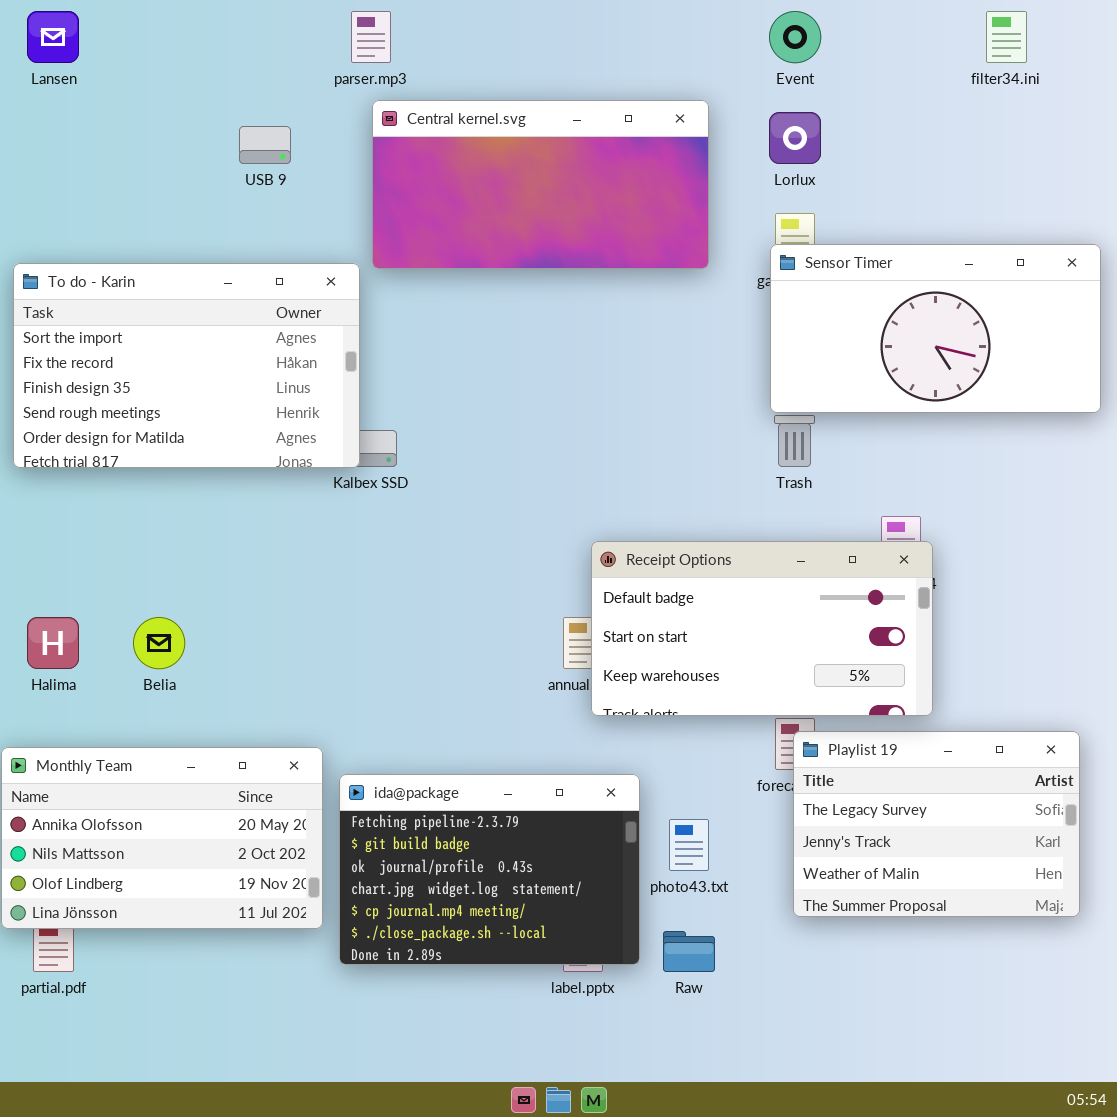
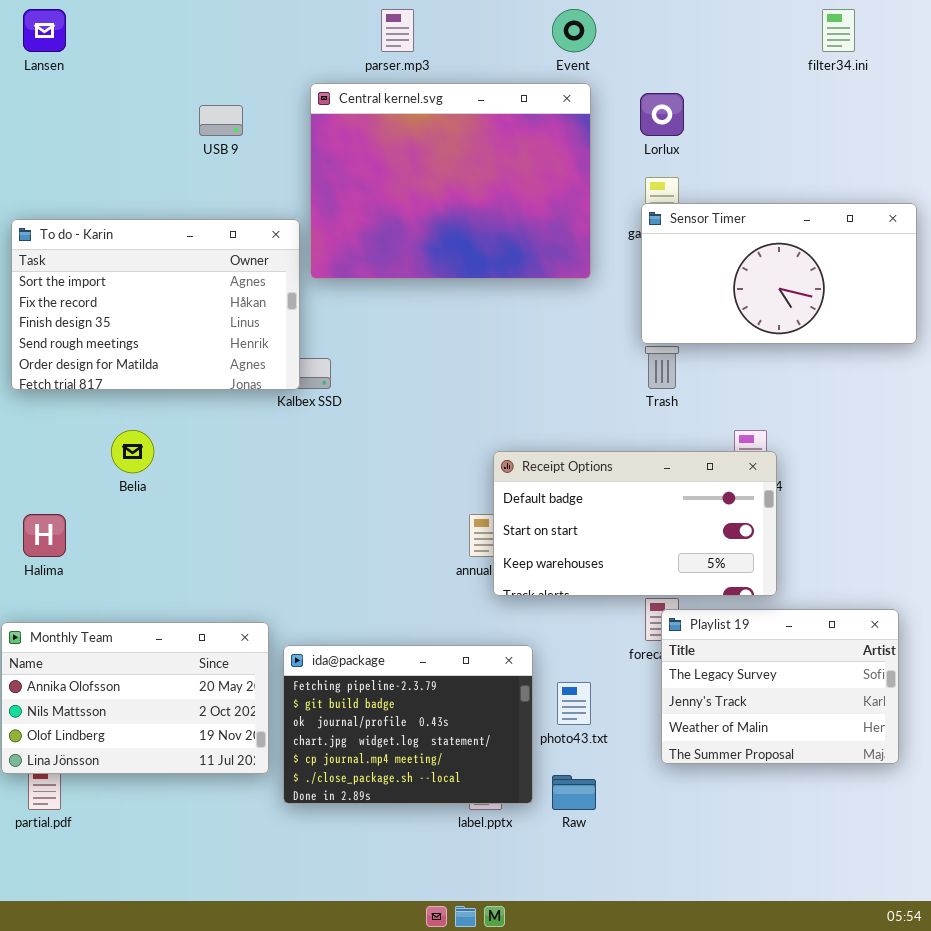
parser.mp3: [351,11,391,63] -> [381,9,414,52], moved
Event: [769,11,821,63] -> [552,9,596,52], moved
Central kernel.svg: [372,100,709,269] -> [310,83,591,279], resized
Belia: [133,617,185,669] -> [111,430,154,473], moved

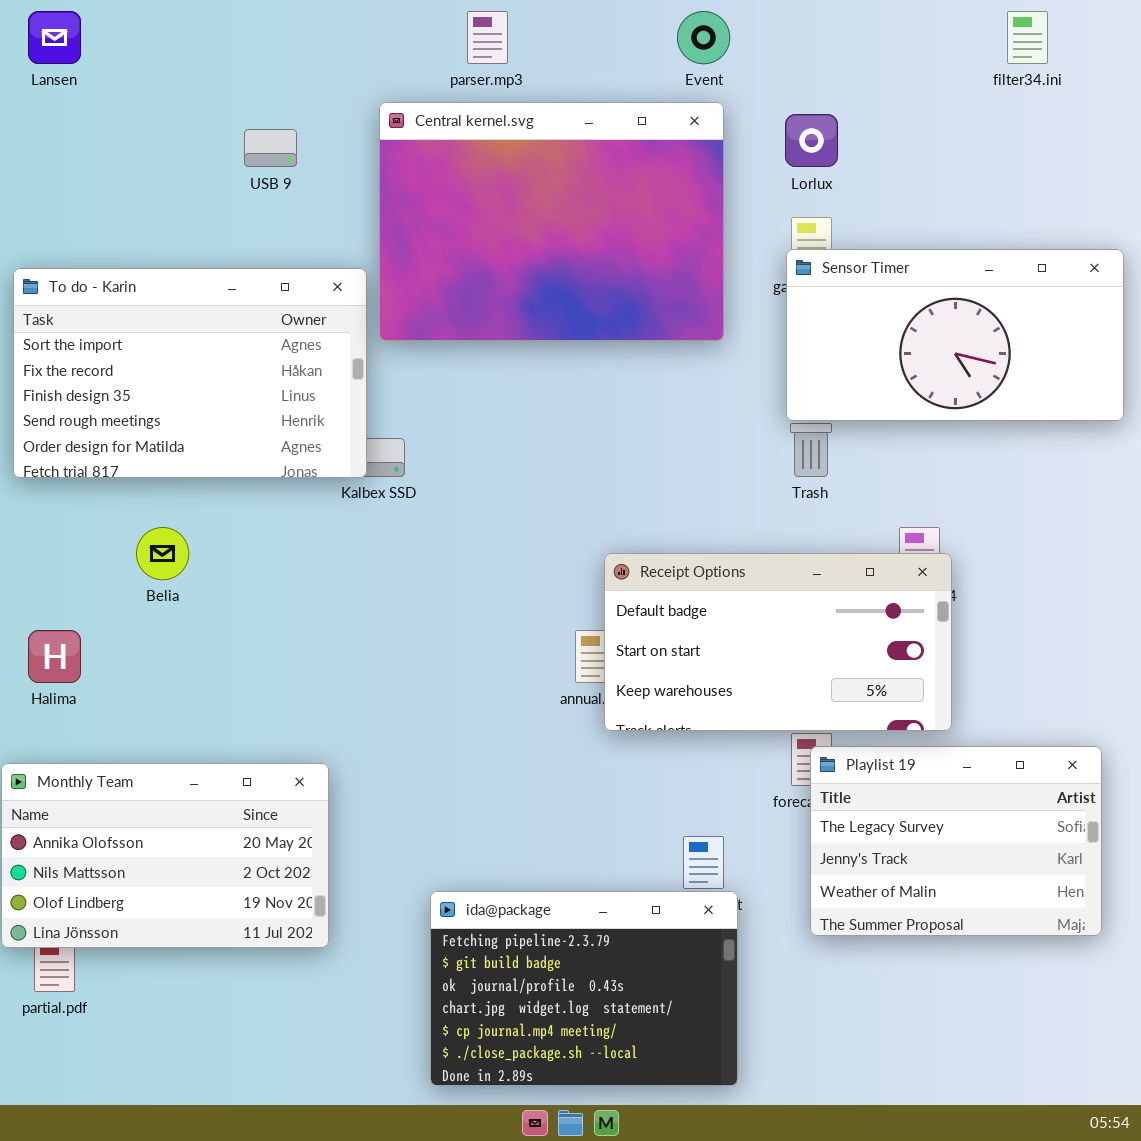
ida@package: [283,645,533,804] -> [430,891,738,1086], moved

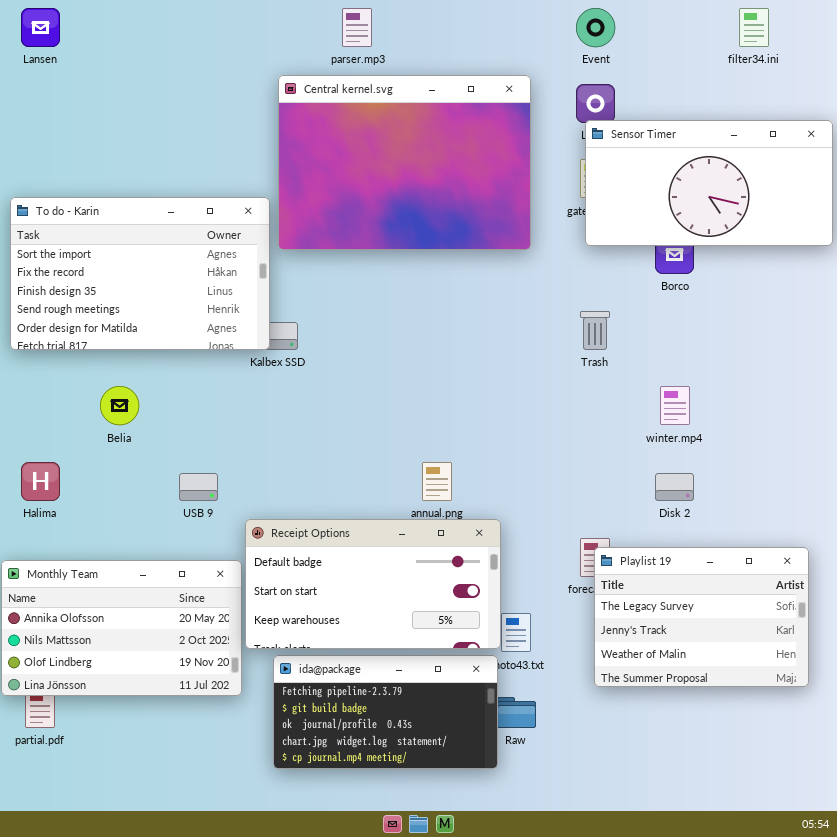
Event: [677,11,730,64] -> [576,8,615,47], moved
USB 9: [244,129,297,167] -> [179,473,218,501], moved
Sensor Timer: [786,249,1124,421] -> [585,120,833,246], moved
Receipt Options: [604,553,952,731] -> [245,519,501,649], moved
ida@package: [430,891,738,1086] -> [273,655,498,769], moved, resized

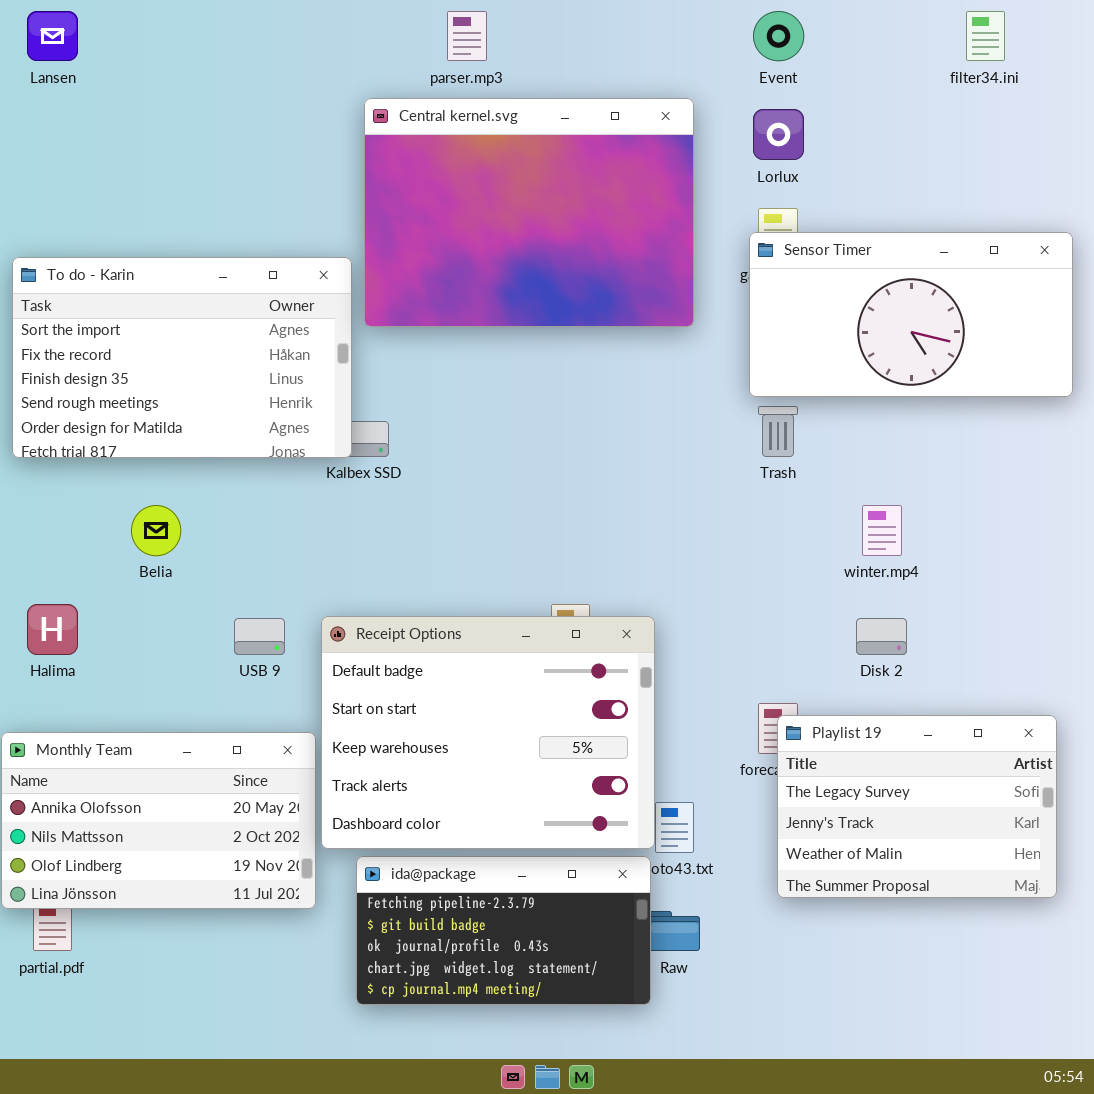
Sensor Timer: [585,120,833,246] -> [749,232,1073,397], moved
Receipt Options: [245,519,501,649] -> [321,616,655,849], resized

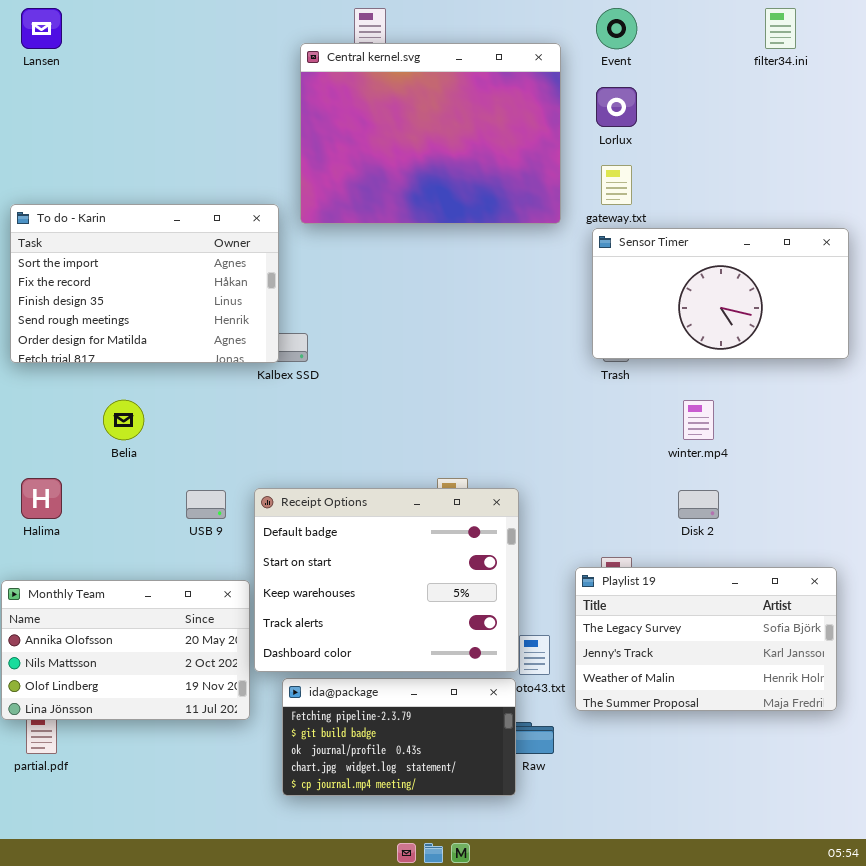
Central kernel.svg: [364,98,694,327] -> [300,43,561,224], moved
Sensor Timer: [749,232,1073,397] -> [592,228,849,359], moved
Playlist 19: [777,715,1057,898] -> [575,567,837,711], resized

